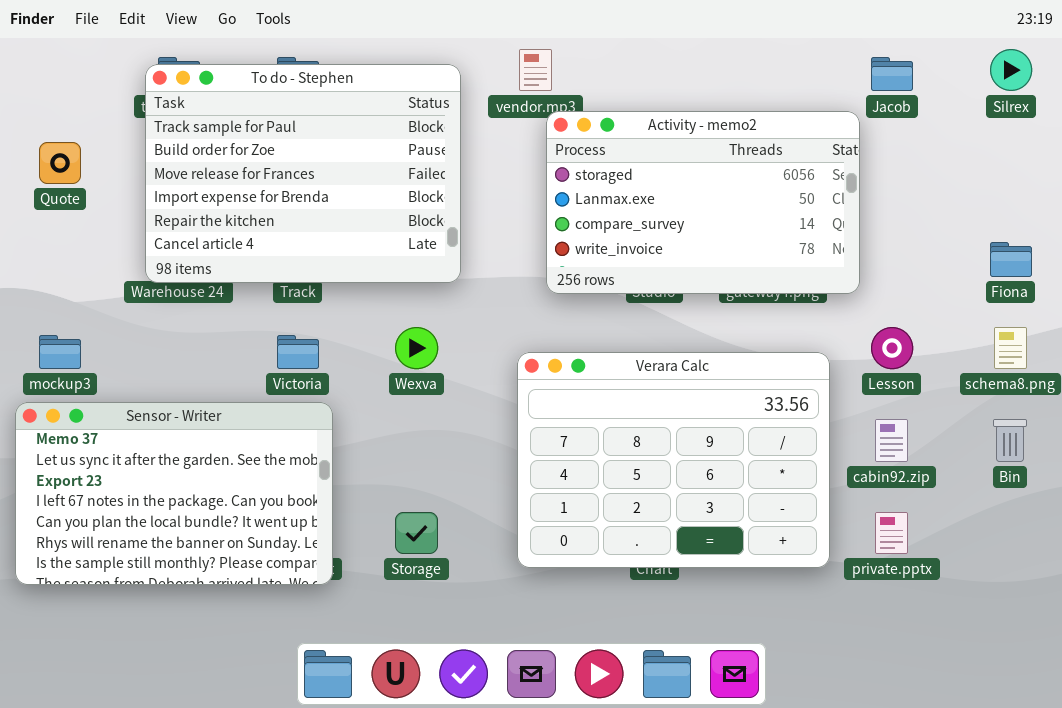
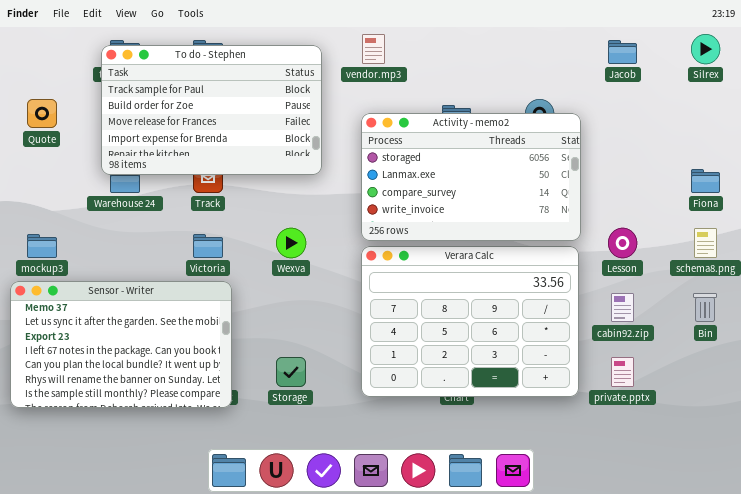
To do - Stephen: [145,64,461,283] -> [101,45,322,175], resized
Activity - memo2: [546,111,860,294] -> [361,113,581,241], moved

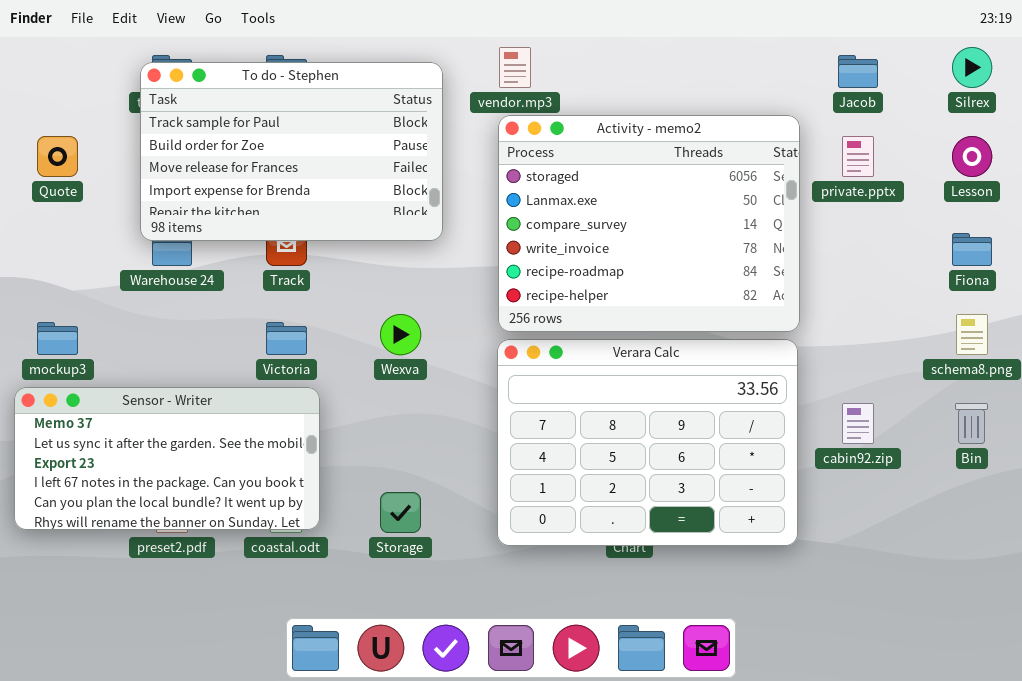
Activity - memo2: [361,113,581,241] -> [498,115,800,332], resized
Lesson: [608,228,637,258] -> [952,136,992,177], moved
Sensor - Writer: [10,281,232,408] -> [14,387,320,530], resized
private.pptx: [611,357,634,387] -> [842,136,874,177], moved

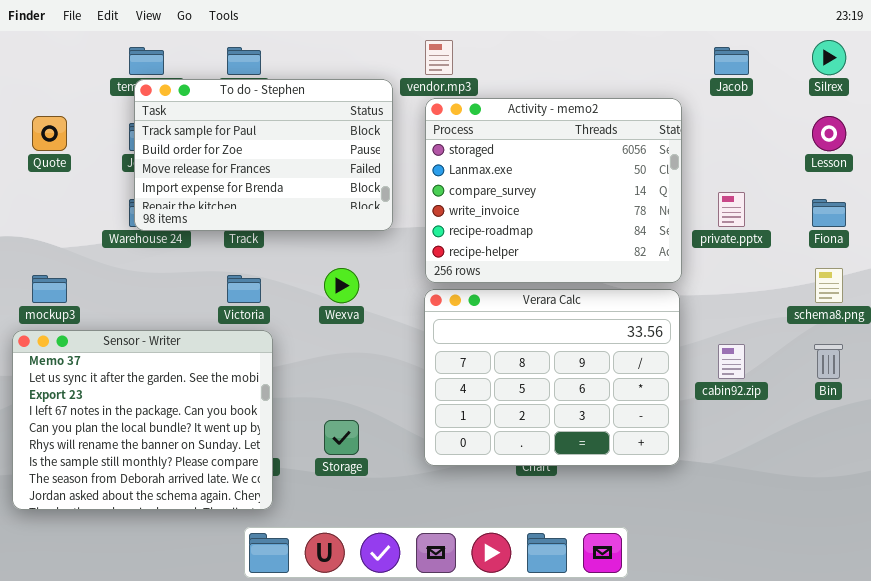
To do - Stephen: [140,62,443,241] -> [134,79,393,231], moved
private.pptx: [842,136,874,177] -> [718,192,745,227], moved
Sensor - Writer: [14,387,320,530] -> [12,330,273,510], resized

